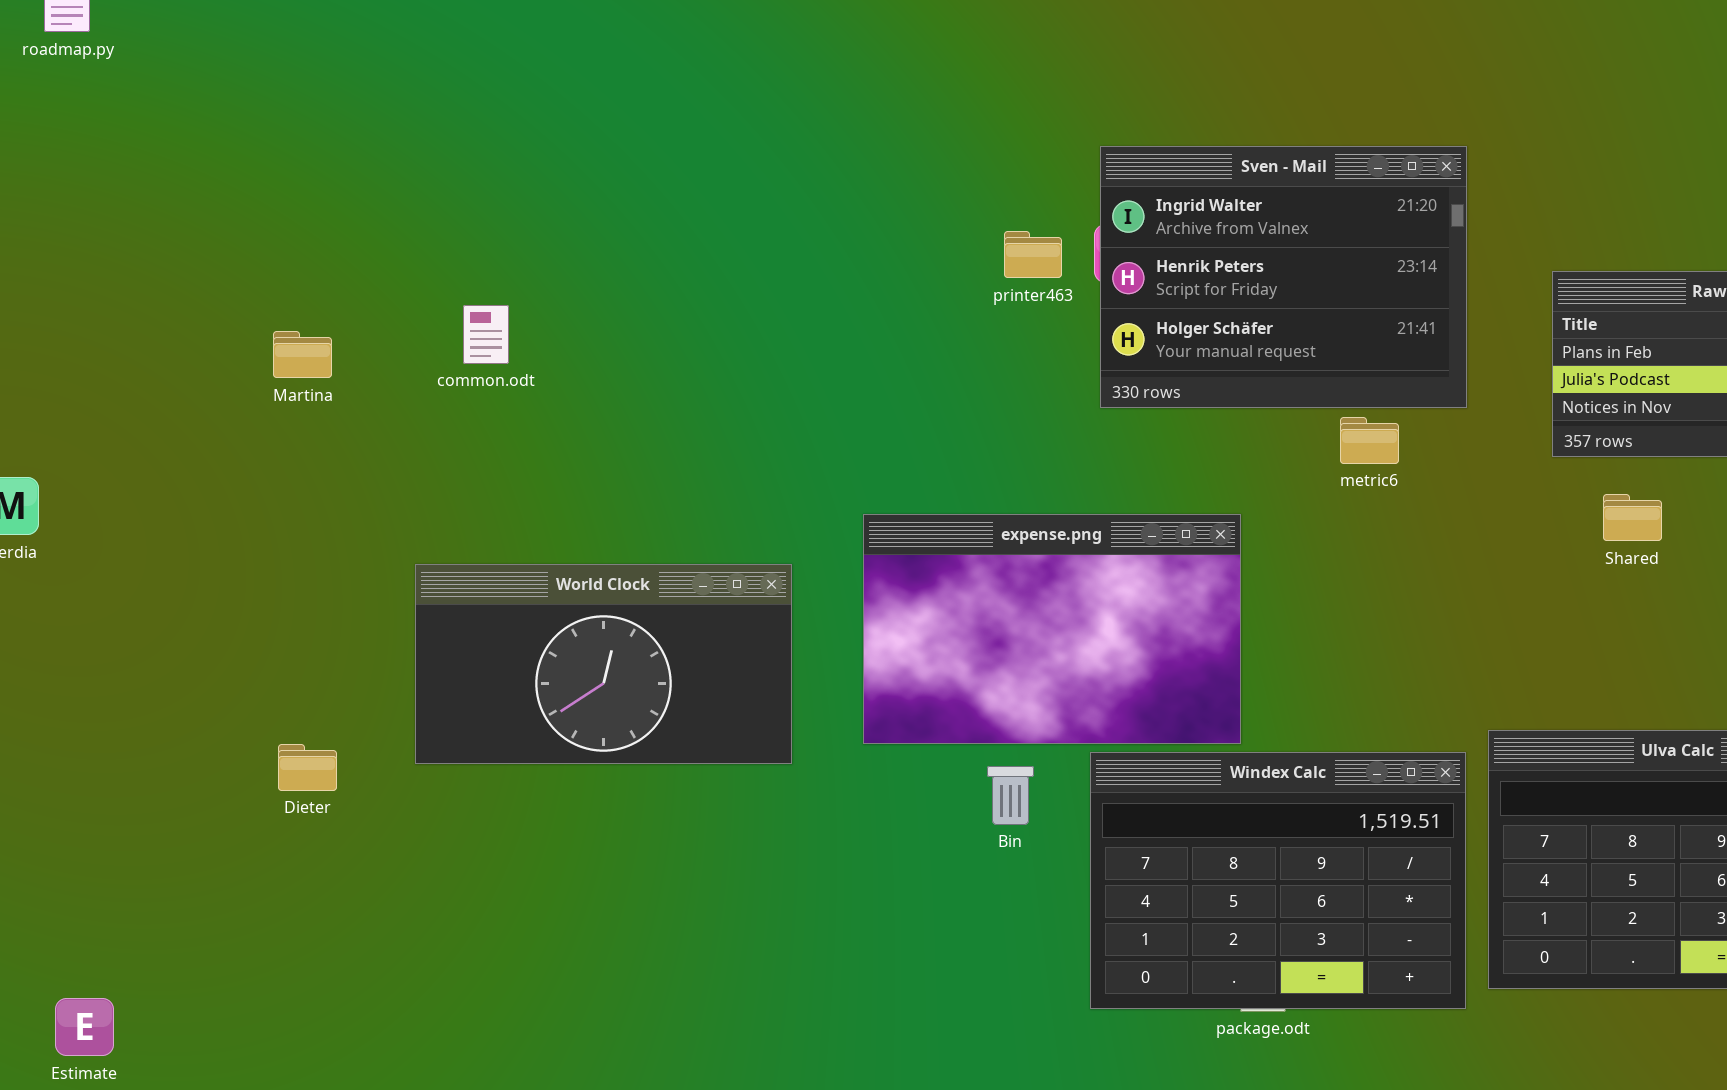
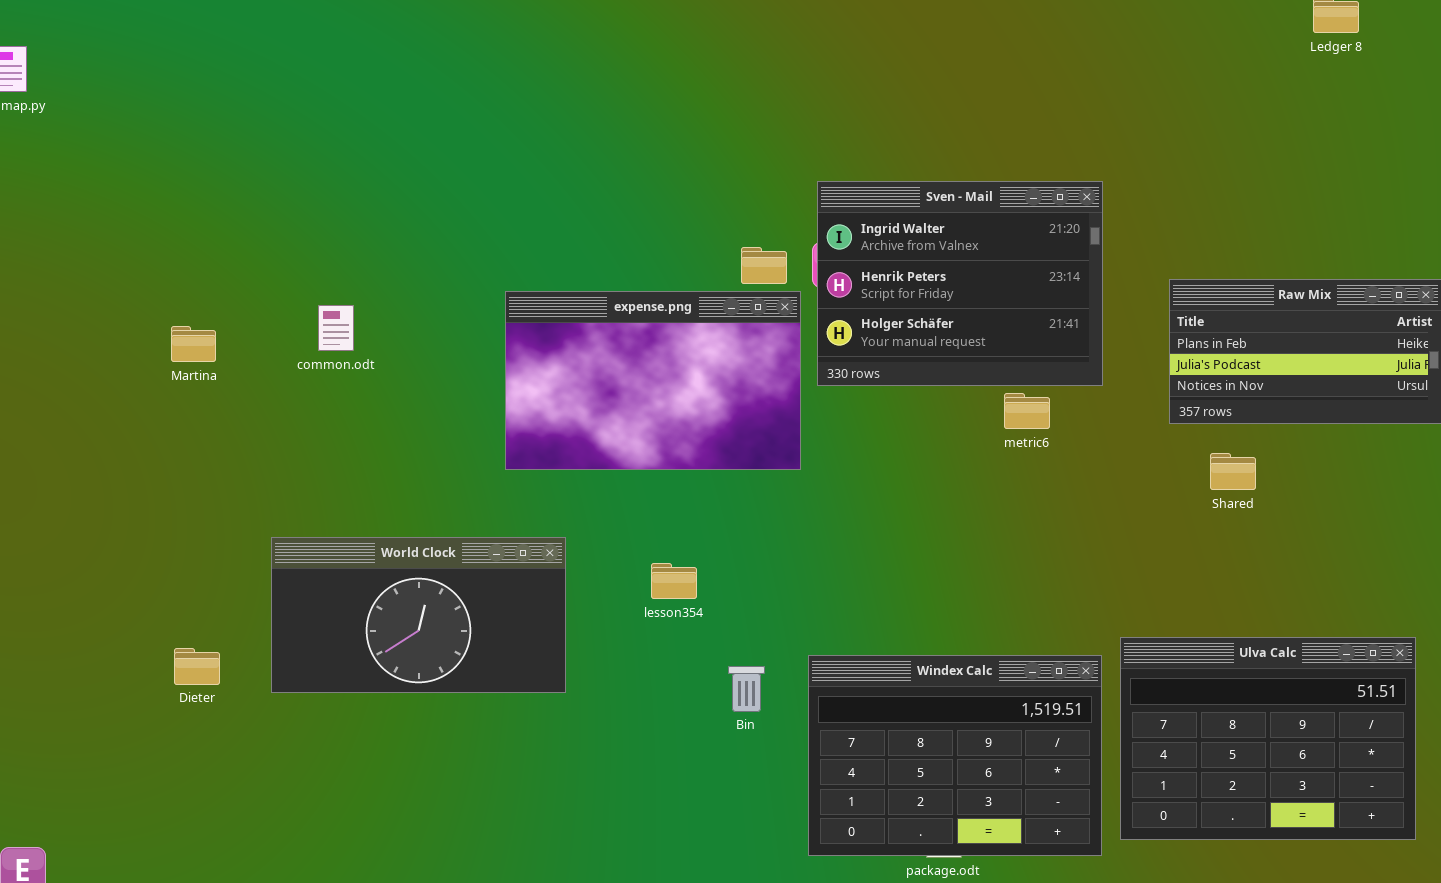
expense.png: [863,514,1241,744] -> [505,291,801,470], moved
World Clock: [415,564,792,764] -> [271,537,566,693], moved

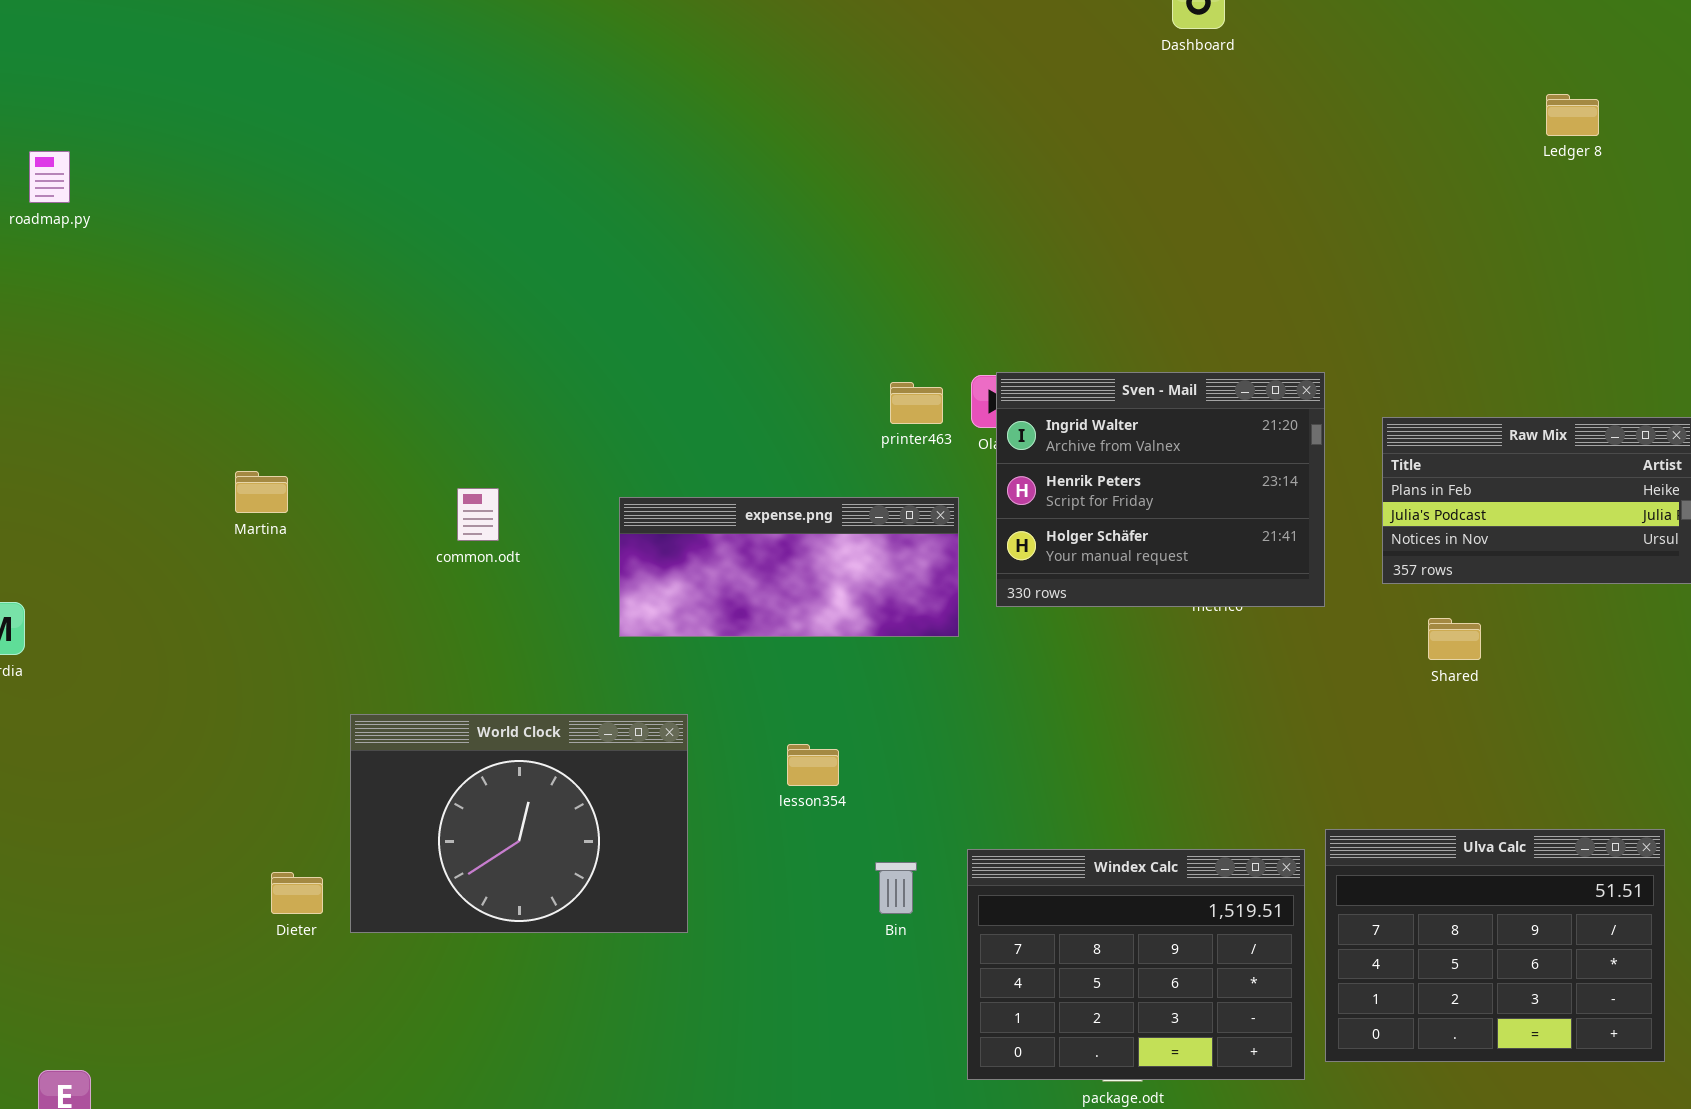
Sven - Mail: [817,181,1103,386] -> [996,372,1325,607], moved
expense.png: [505,291,801,470] -> [619,497,959,637], resized
common.odt: [318,305,354,351] -> [457,488,499,541], moved
World Clock: [271,537,566,693] -> [350,714,688,933], resized
Dieter: [174,648,220,685] -> [271,872,323,914], moved

